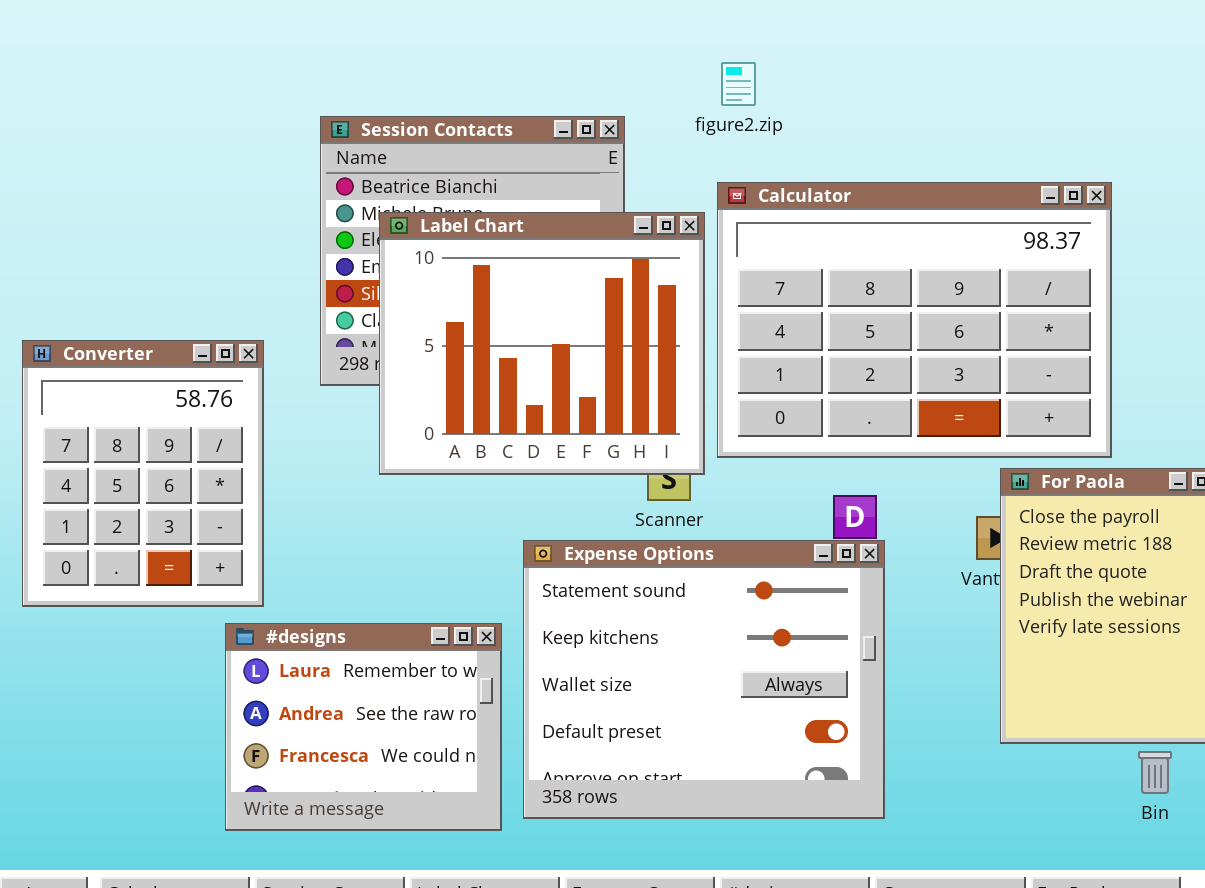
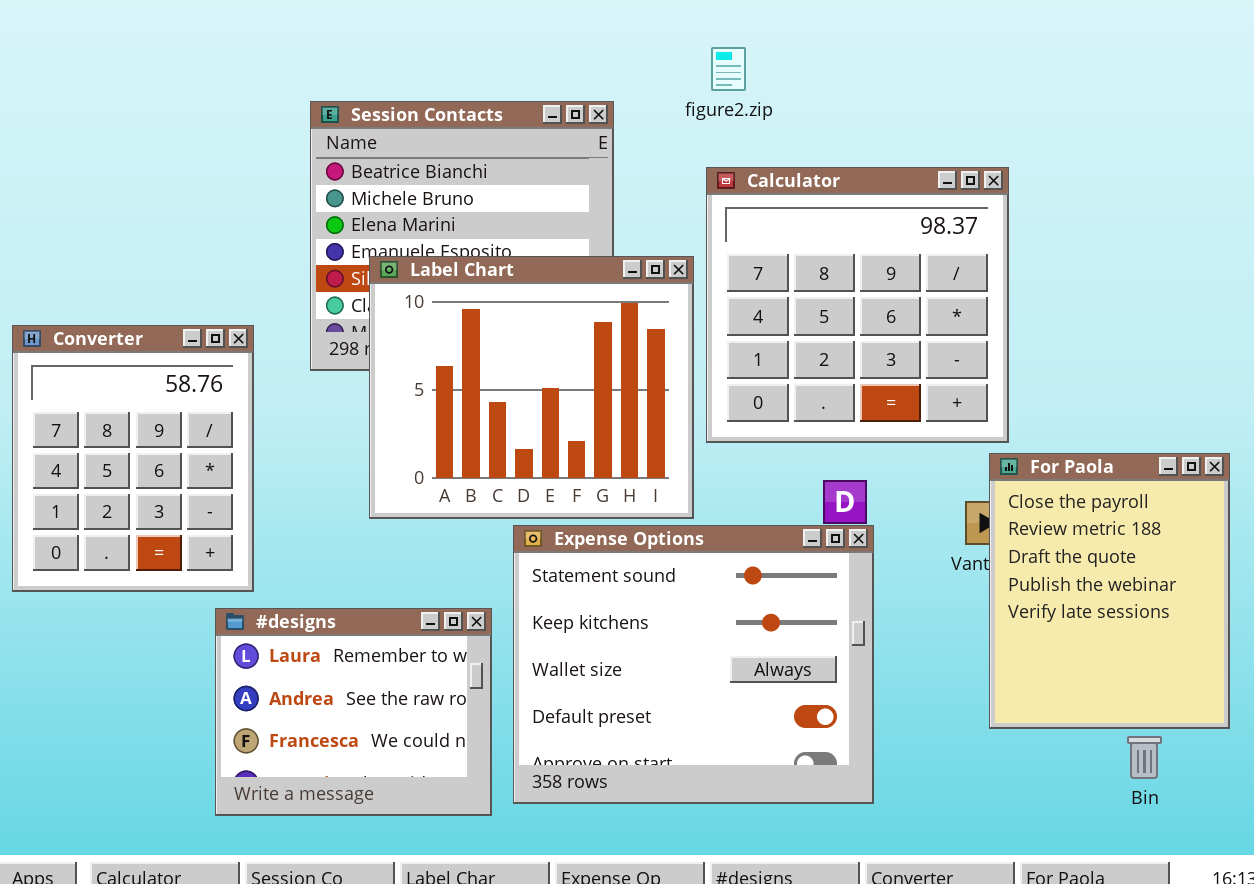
Calculator: [717,182,1112,458] -> [706,167,1009,443], resized
Label Chart: [379,212,705,475] -> [369,256,694,519], moved

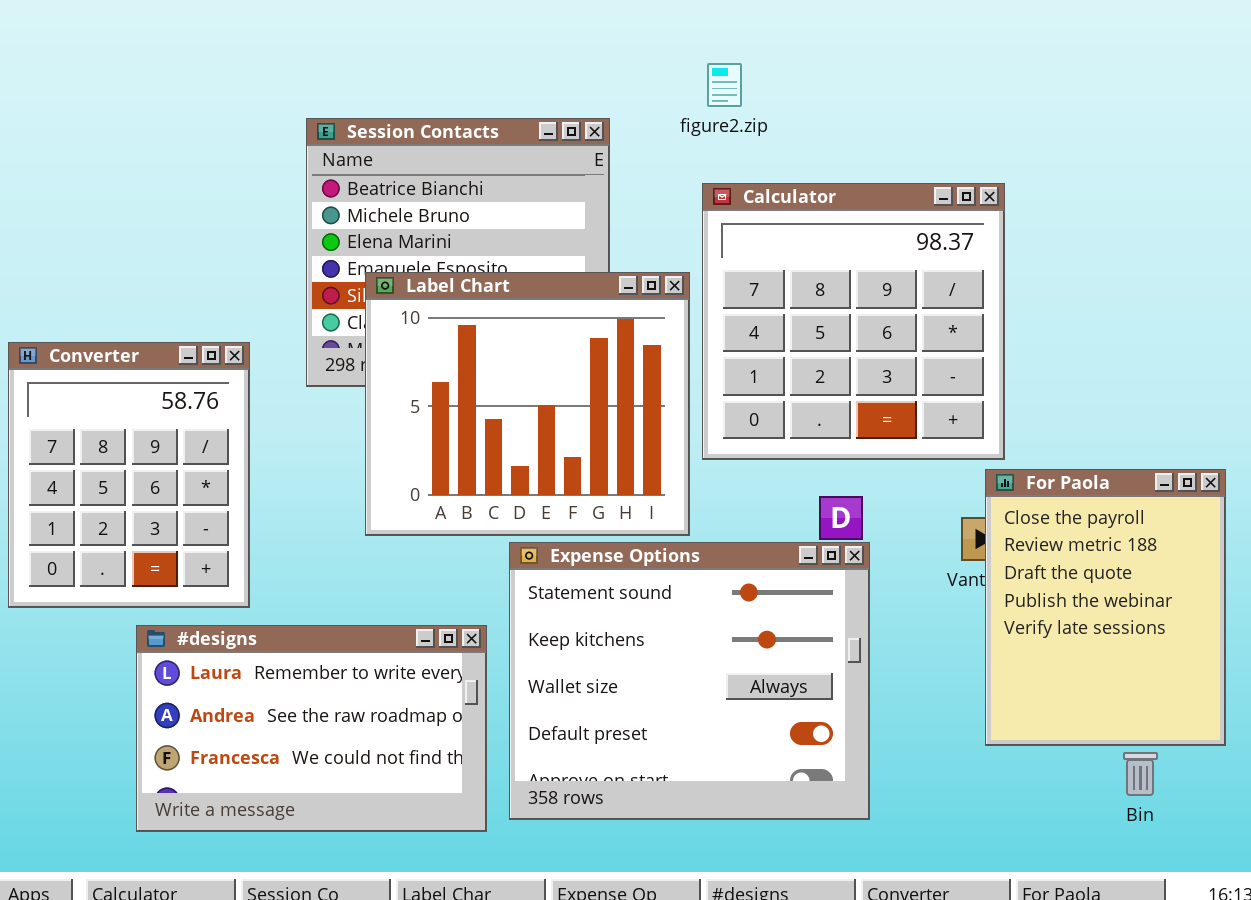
#designs: [215,608,492,816] -> [136,625,487,832], resized

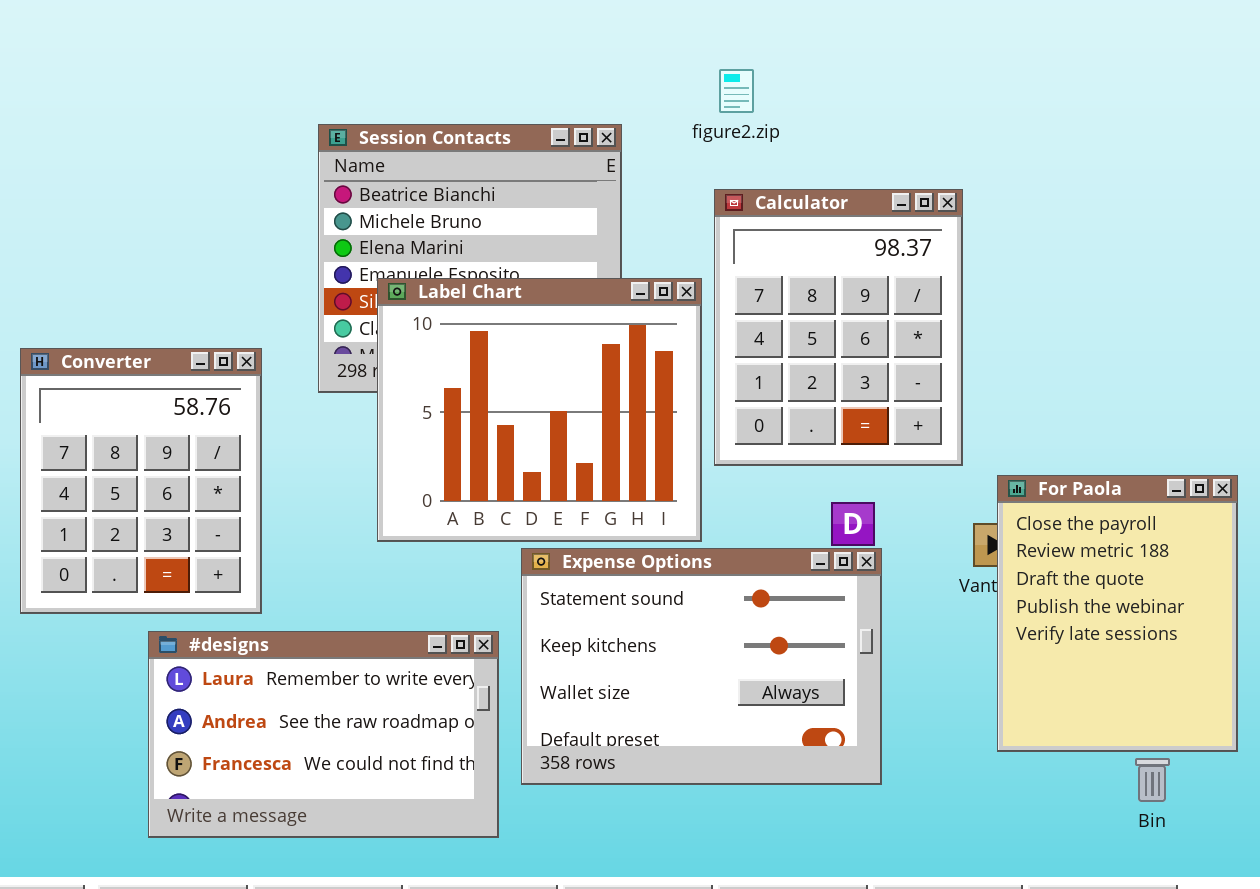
Calculator: [702,183,1005,460] -> [714,189,963,466], resized
Expense Options: [509,542,870,820] -> [521,548,882,785], resized

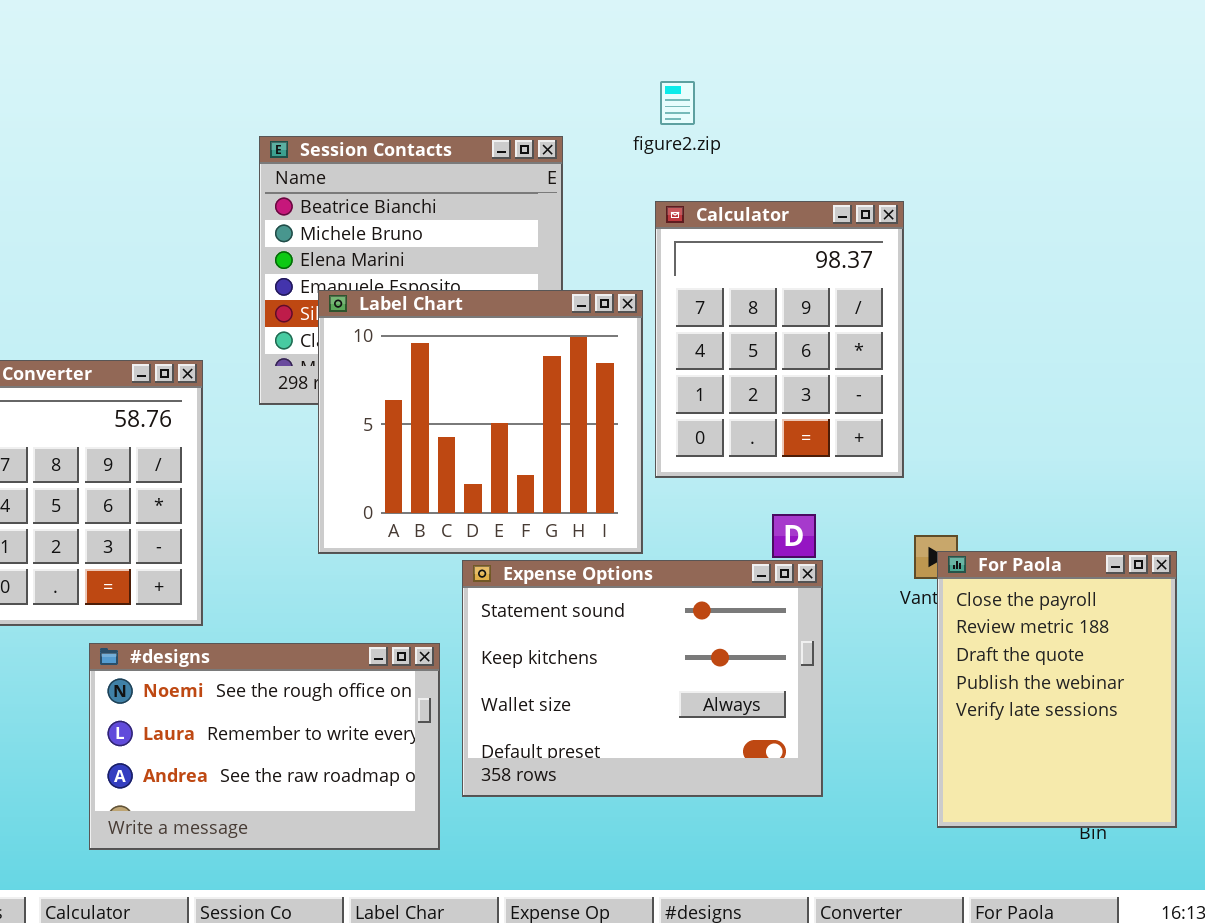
For Paola: [997,475,1238,752] -> [937,551,1177,828], moved
#designs: [148,631,499,838] -> [89,643,440,850], scrolled up 1 row

